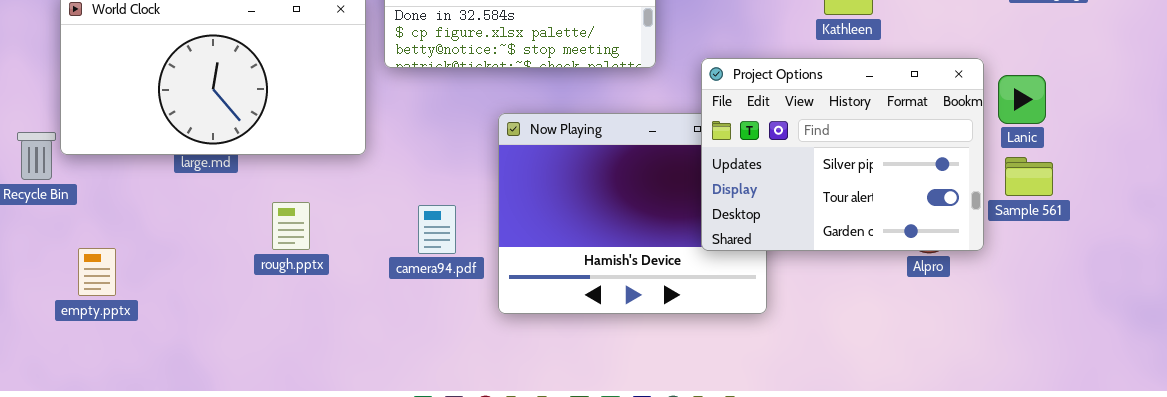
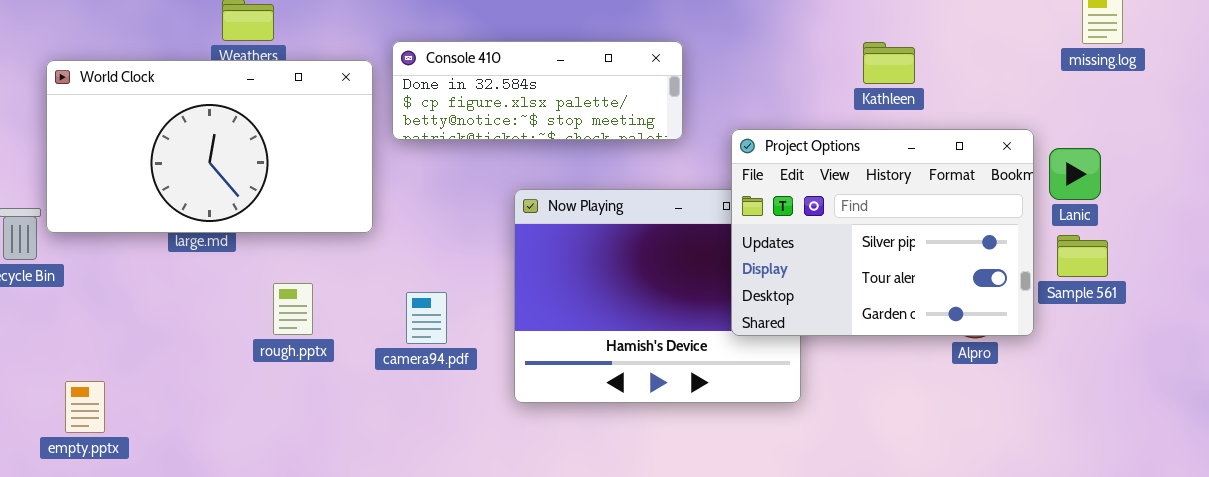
camera94.pdf: [418,205,456,254] -> [406,292,447,344], moved
empty.pptx: [78,248,116,296] -> [65,381,105,433], moved

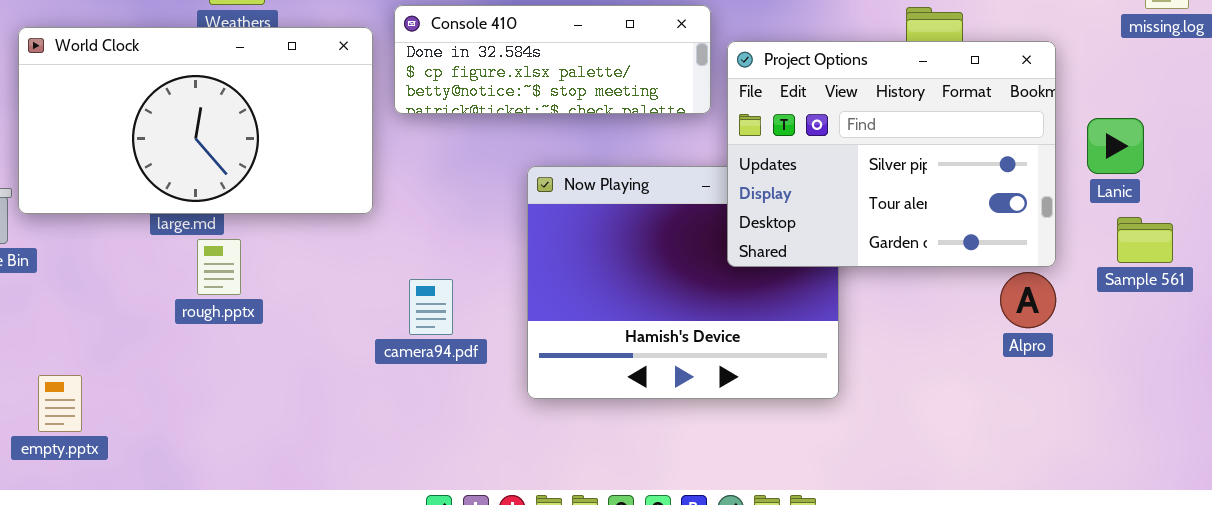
Project Options: [731,129,1034,336] -> [727,41,1056,267], moved
Lanic: [1049,148,1101,200] -> [1087,118,1144,174], moved
rough.pptx: [273,283,313,335] -> [197,239,241,295], moved

